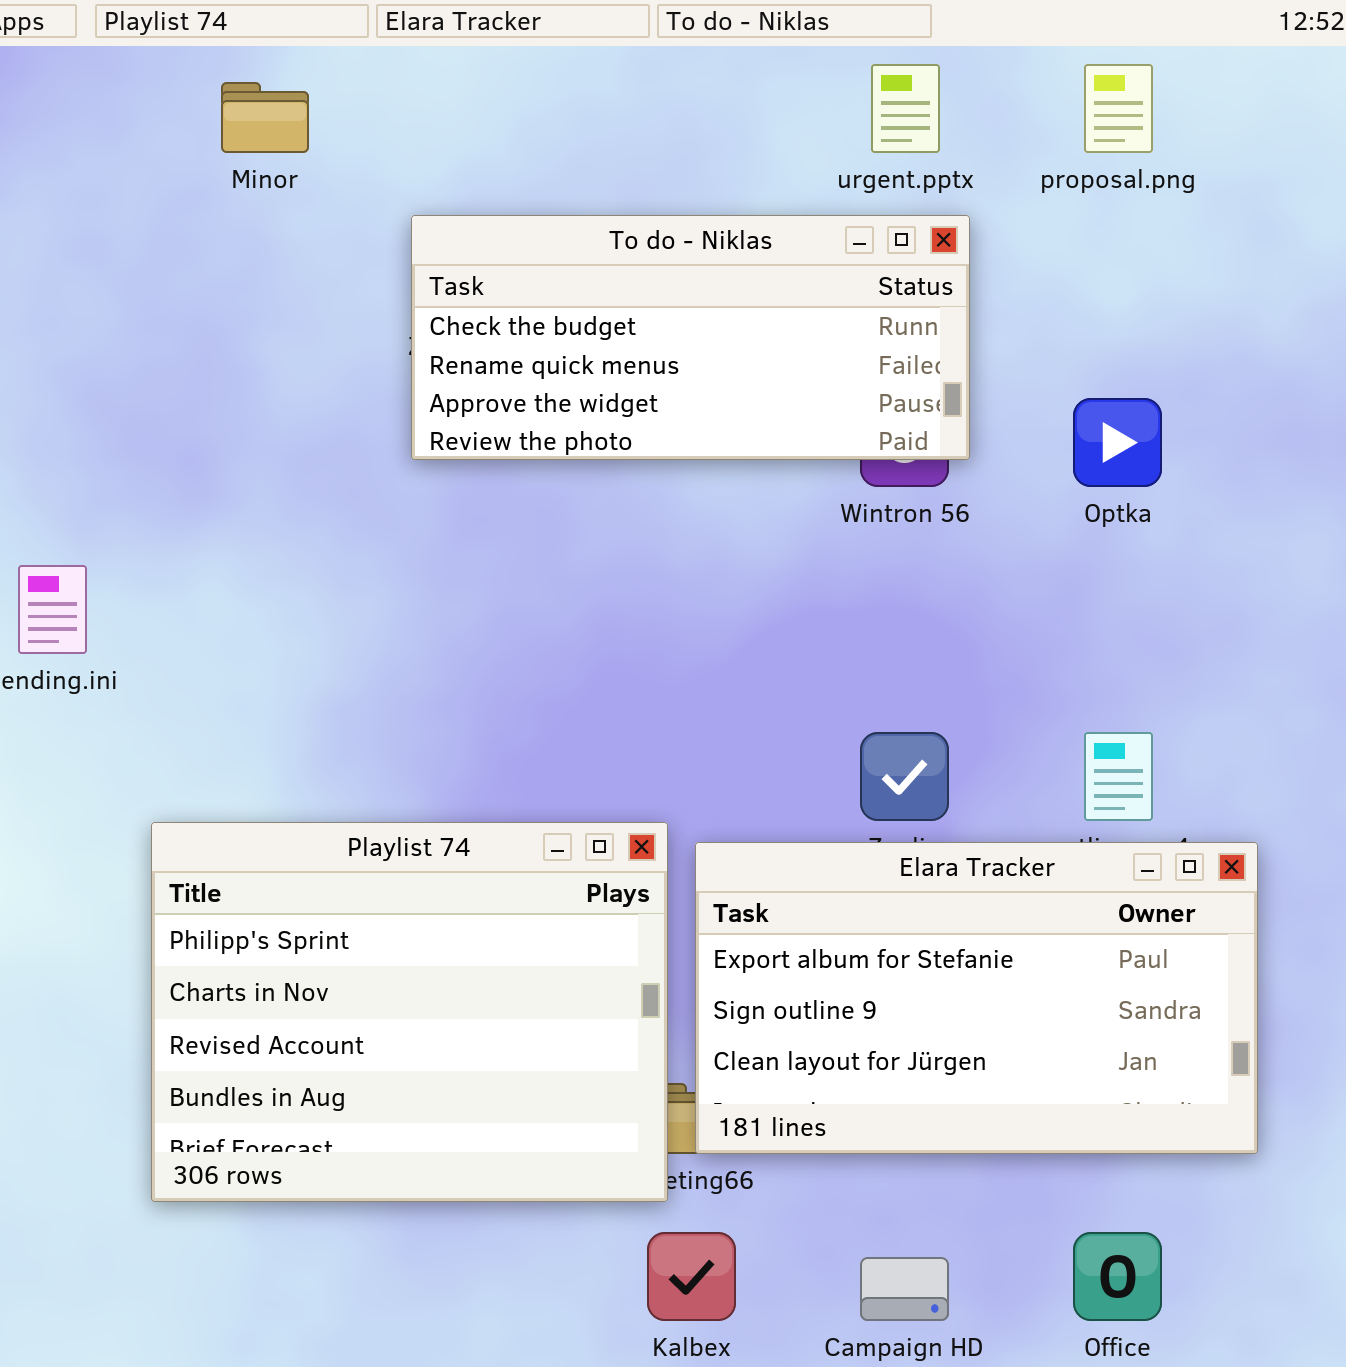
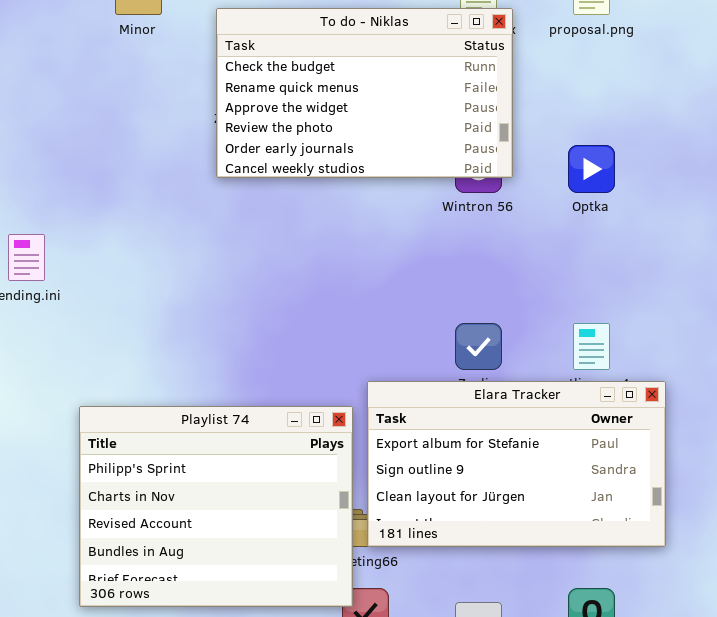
To do - Niklas: [411,215,970,460] -> [216,8,513,178], resized
Playlist 74: [151,822,668,1202] -> [79,406,353,607], moved

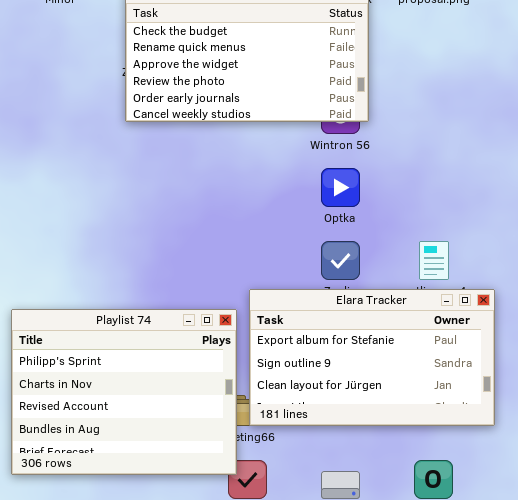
Optka: [568,145,615,193] -> [321,168,360,207], moved

